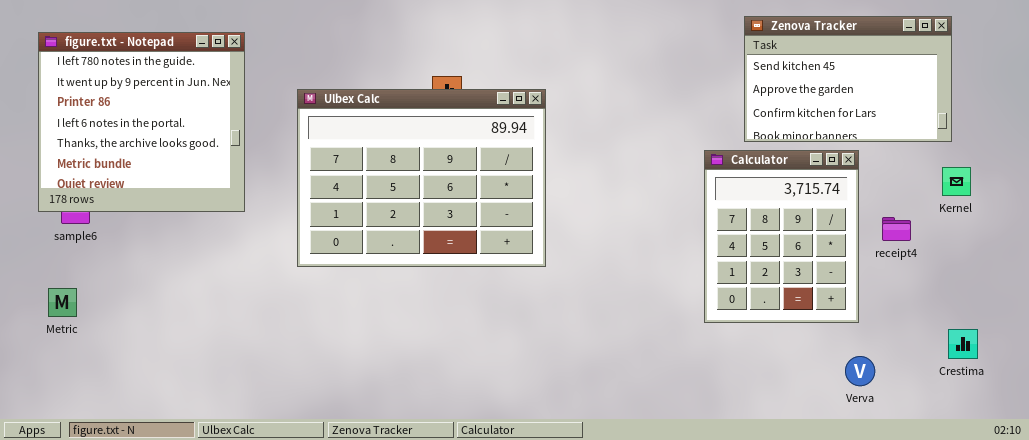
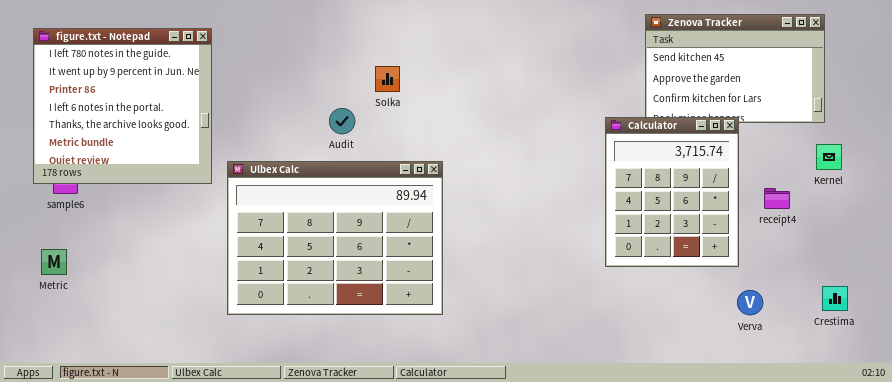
Ulbex Calc: [297,89,546,267] -> [227,161,443,315], moved
Calculator: [704,150,859,323] -> [605,117,739,267], moved
Verva: [845,356,875,386] -> [737,290,763,315], moved

